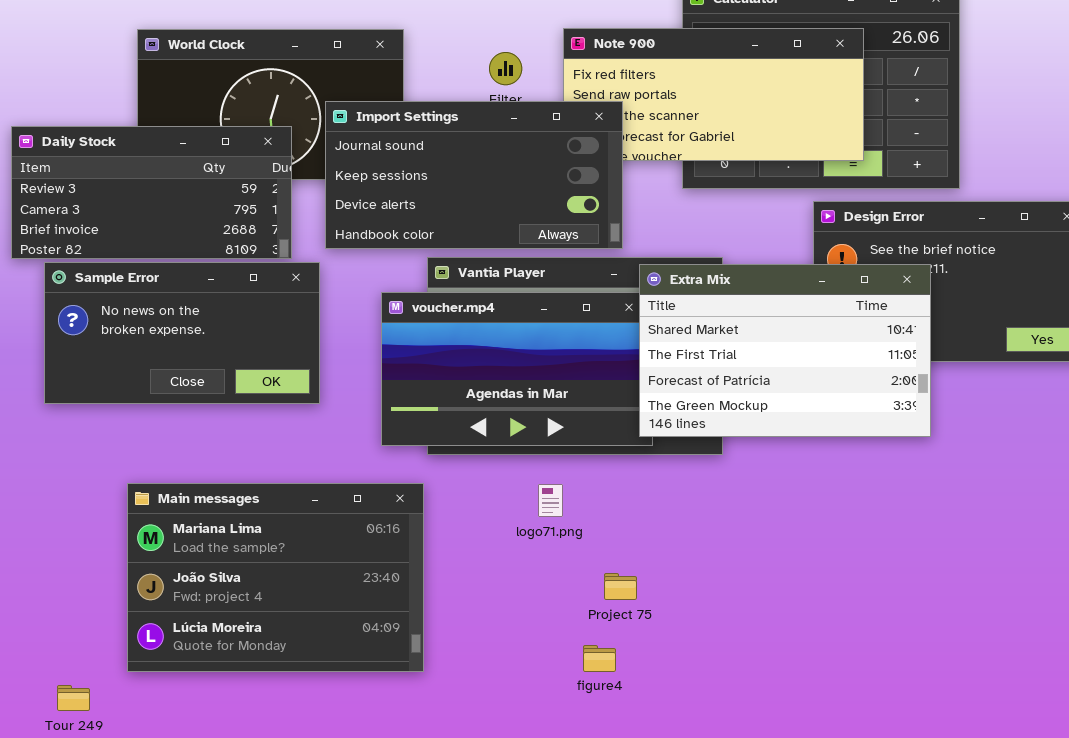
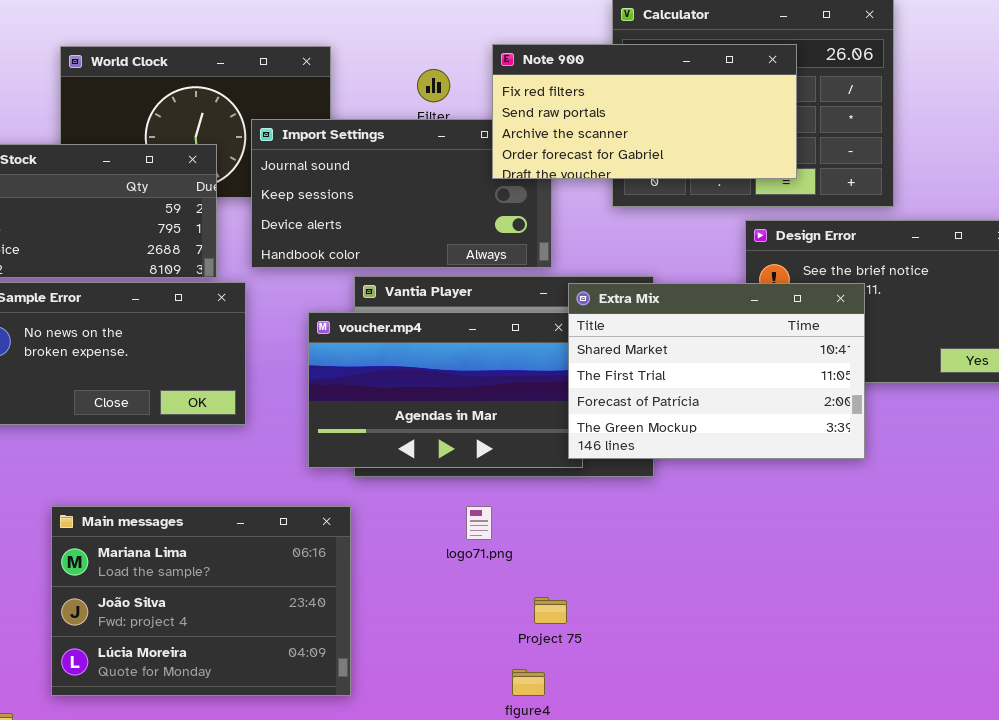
Note 900: [563,28,864,161] -> [492,44,797,179], raised

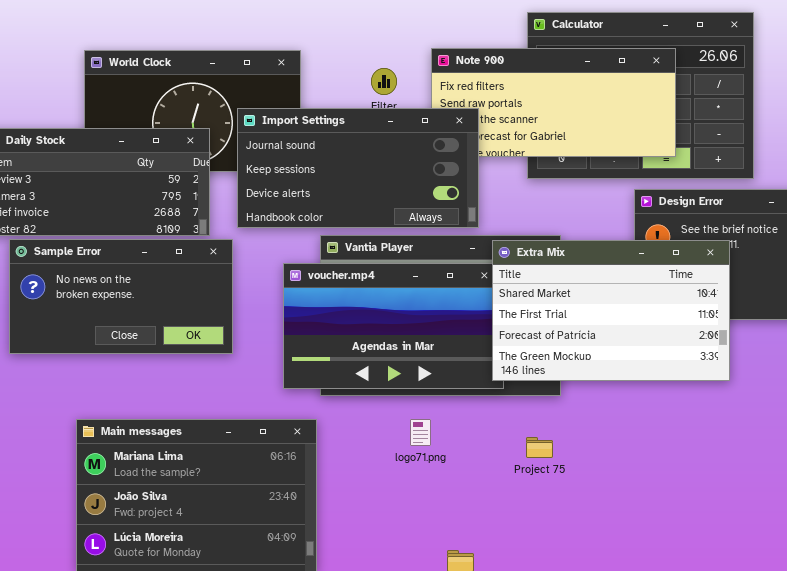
Import Settings: [251,119,552,268] -> [237,108,479,228], raised
Project 75: [534,597,567,624] -> [526,437,553,458], moved

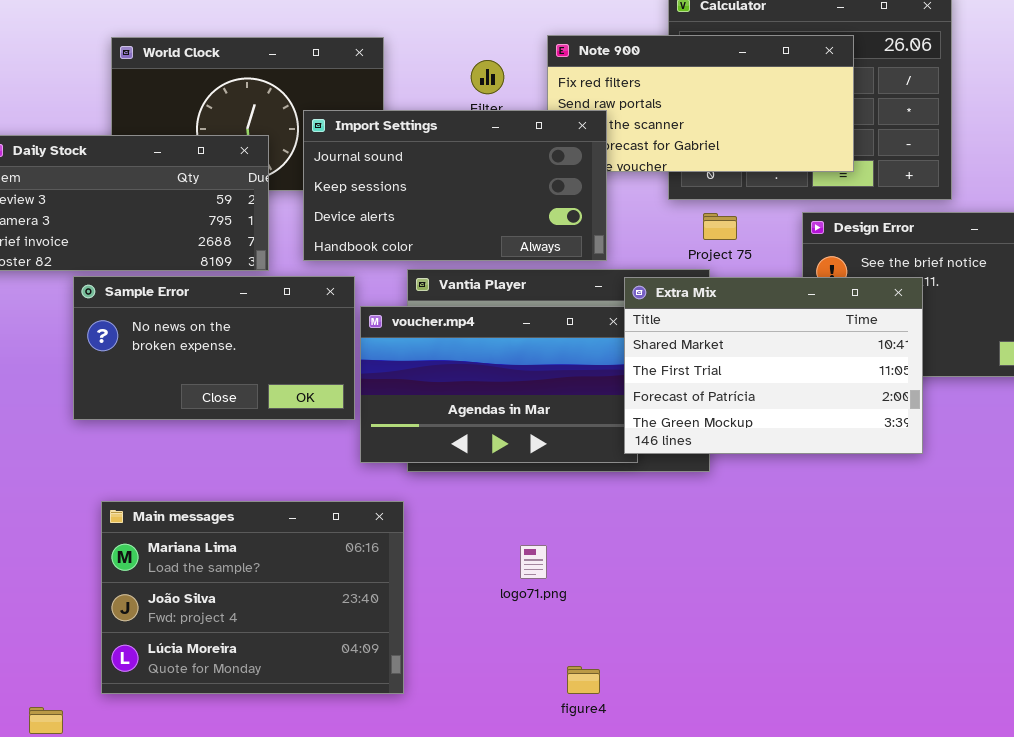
Sample Error: [9,239,233,354] -> [73,276,355,420], moved
logo71.png: [410,419,431,446] -> [520,545,547,579], moved
Project 75: [526,437,553,458] -> [703,213,737,240], moved

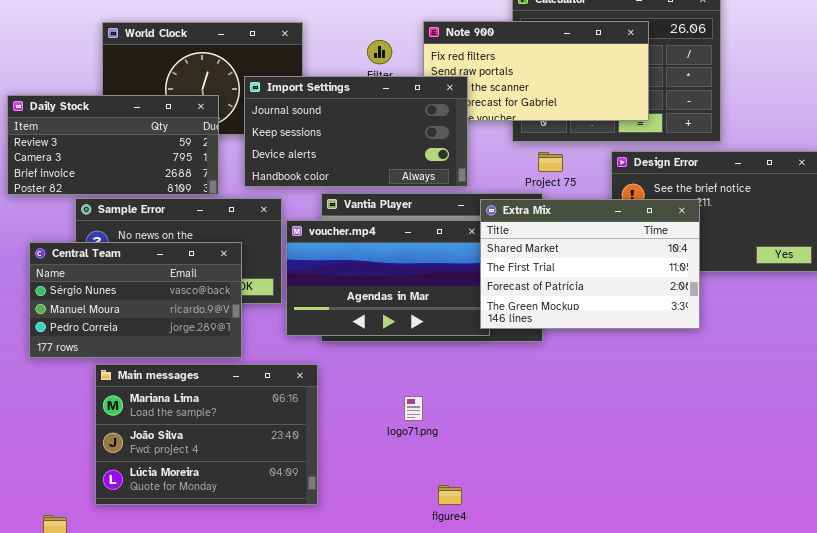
Central Team: none -> [29,242,242,358], opened

